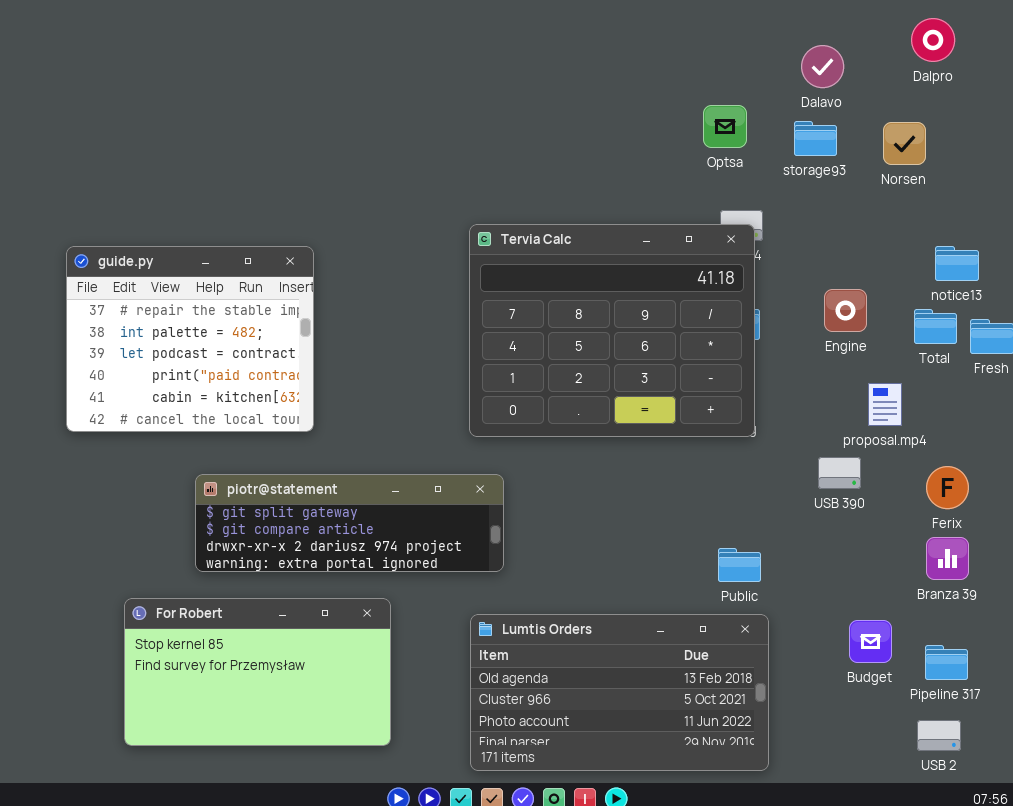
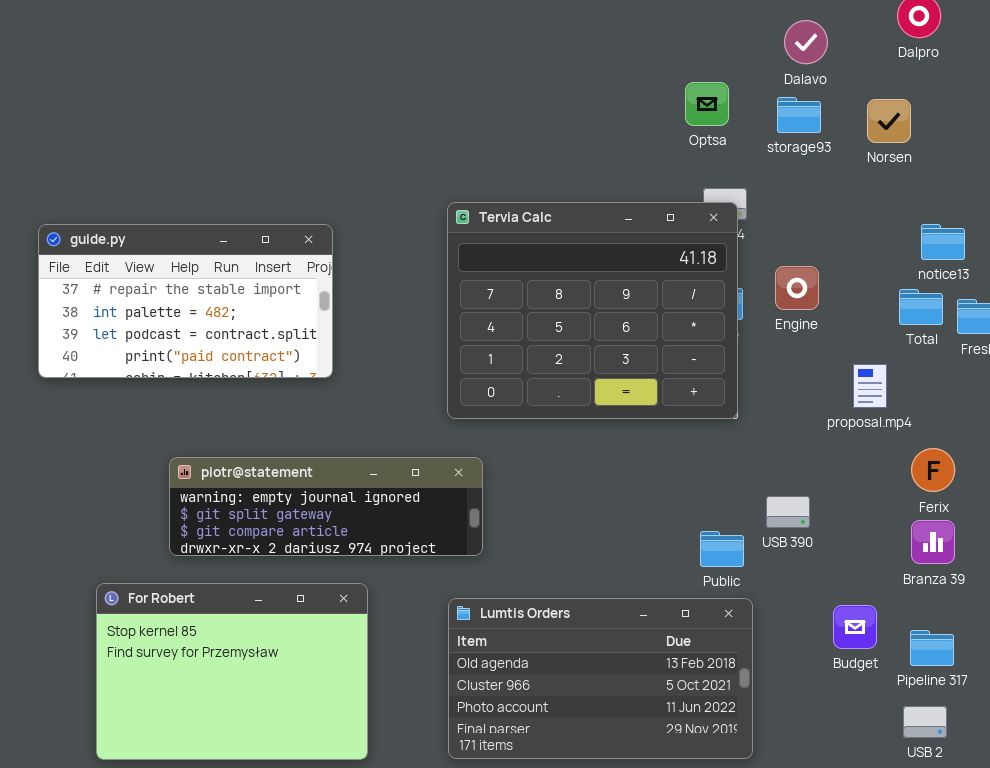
guide.py: [66,246,314,432] -> [38,224,333,378], resized
Engine: [824,289,867,332] -> [775,266,819,310], moved
USB 390: [818,457,861,489] -> [766,496,810,528], moved
piotr@statement: [195,474,504,572] -> [169,457,483,556], scrolled up 1 row
For Robert: [124,598,391,746] -> [96,583,368,760], resized

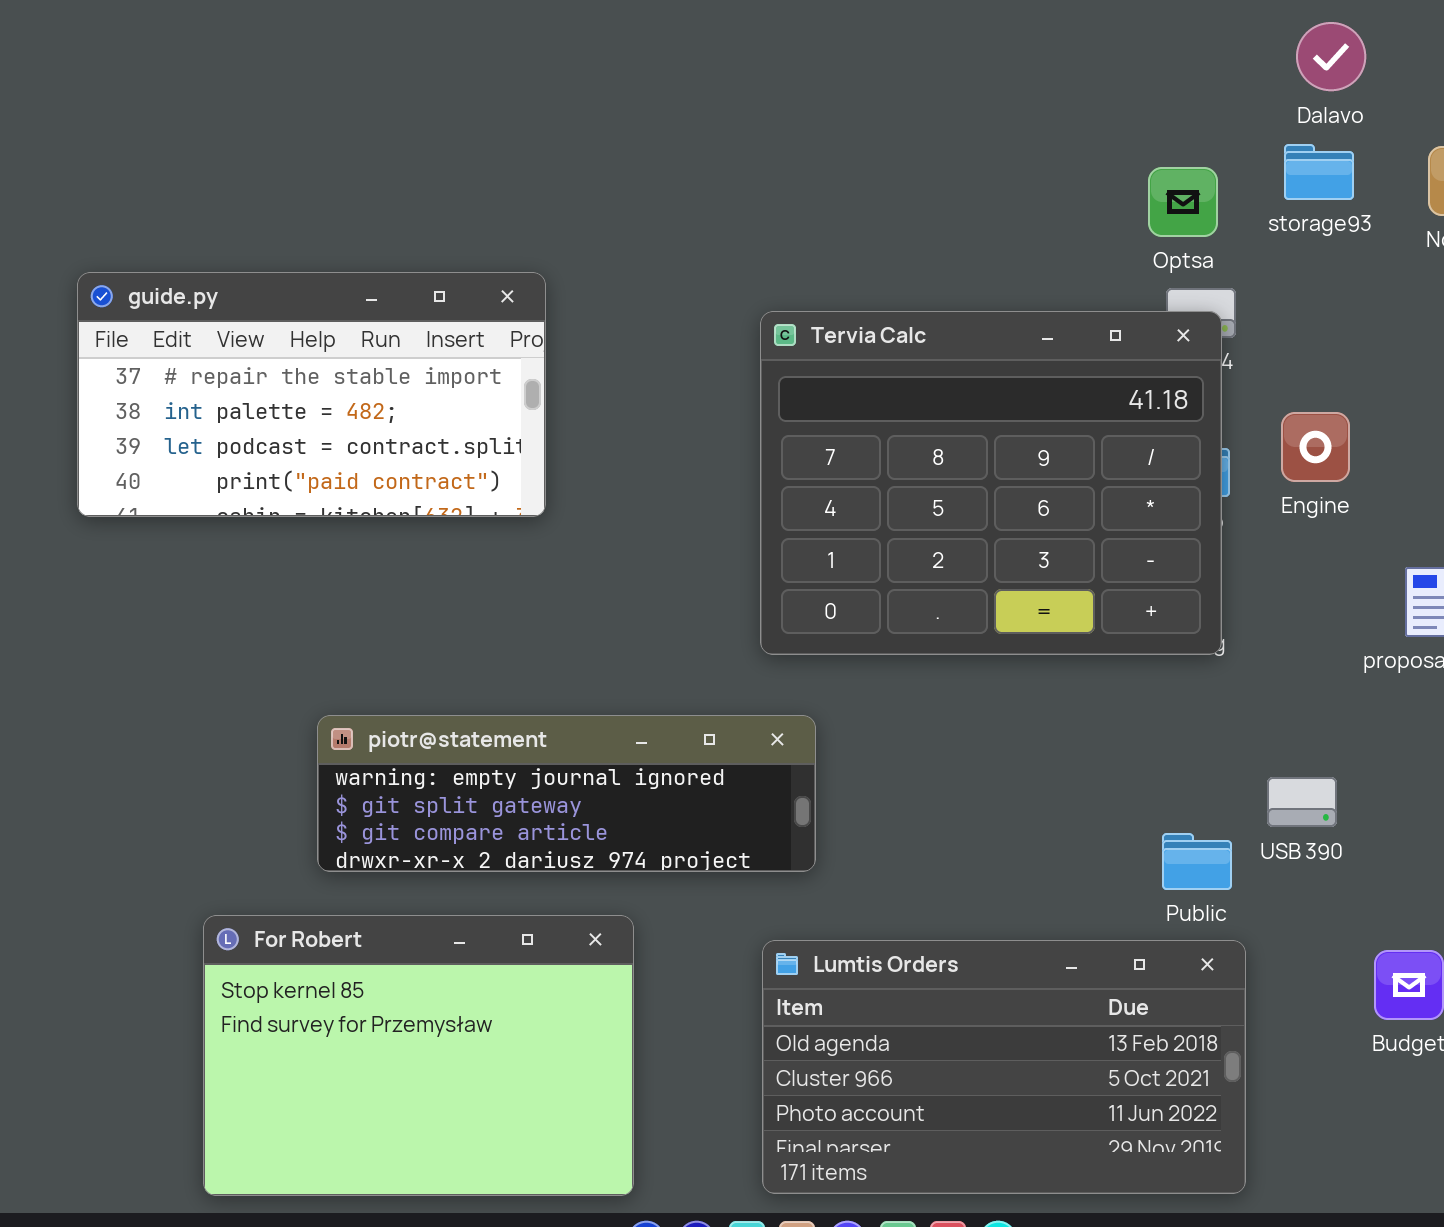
Optsa: [685,82,729,126] -> [1148,167,1218,237], moved
guide.py: [38,224,333,378] -> [77,272,546,517], moved

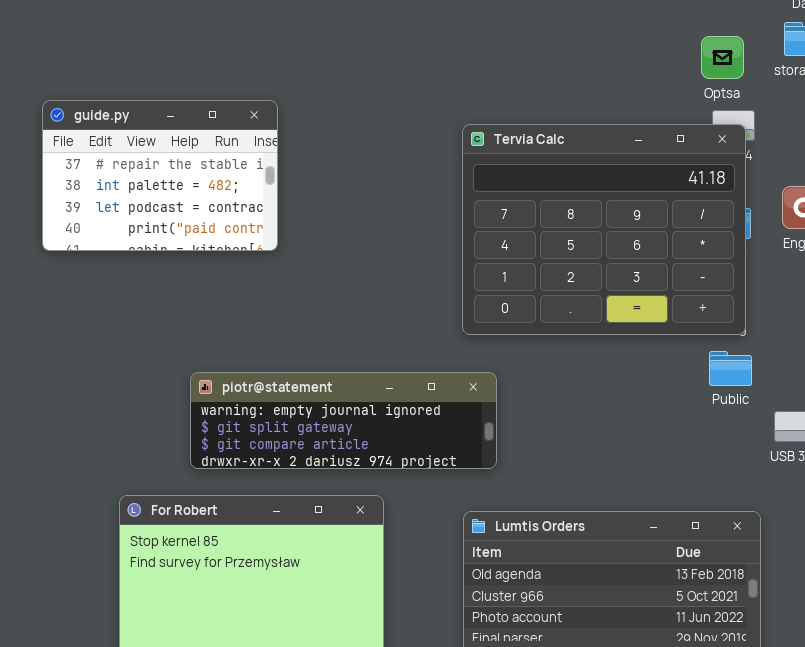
guide.py: [77,272,546,517] -> [42,100,278,251], resized
Public: [1162,833,1232,890] -> [709,351,752,386], moved

